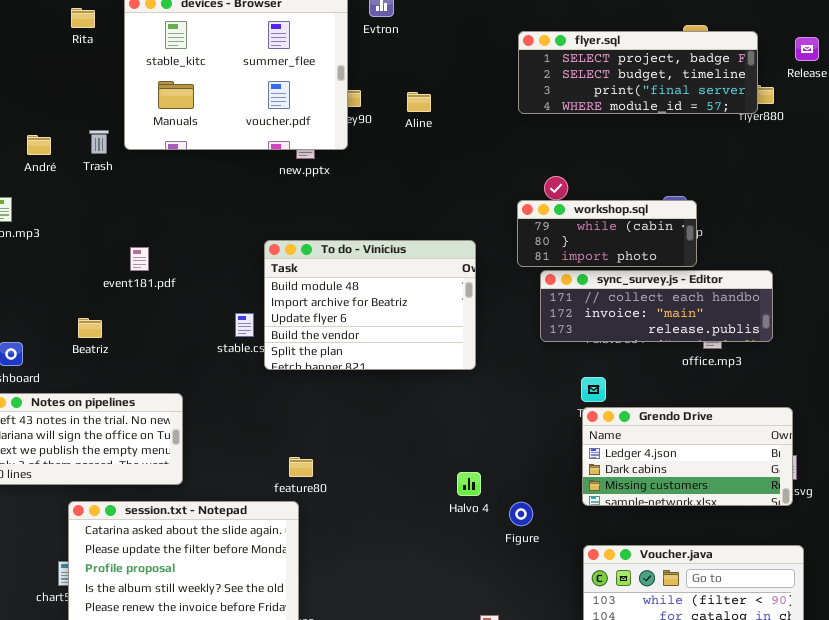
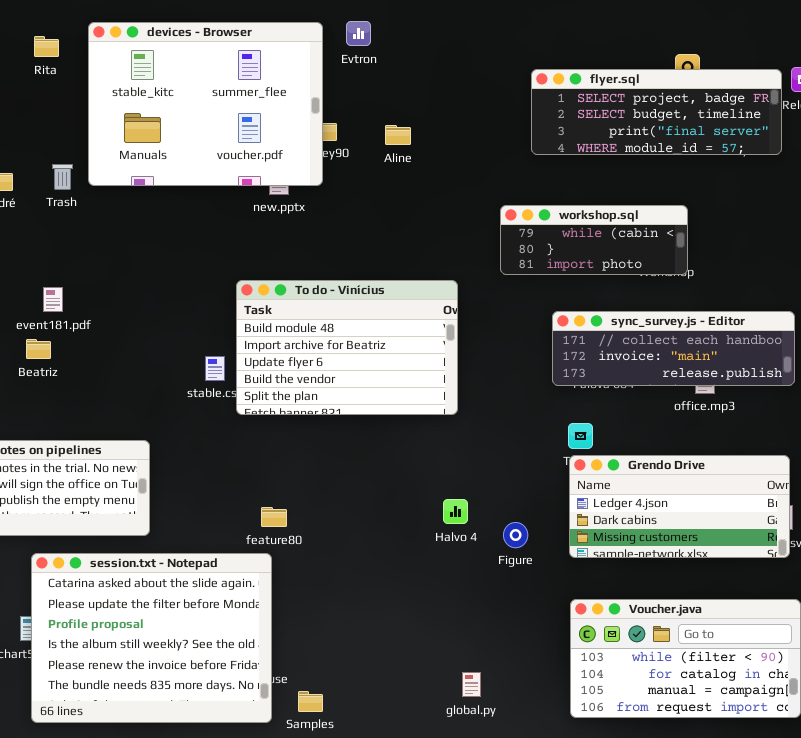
flyer.sql: [518,31,758,114] -> [531,69,782,155], moved
workshop.sql: [517,200,697,267] -> [500,205,688,275], moved
event181.pdf: [130,247,149,271] -> [43,287,63,312], moved
sync_survey.js - Editor: [540,270,773,342] -> [552,311,795,386], moved
Beatriz: [78,318,102,338] -> [26,339,51,359], moved
Halvo 4: [457,472,481,496] -> [443,499,468,524], moved
Figure: [509,502,533,526] -> [503,522,528,548], moved

